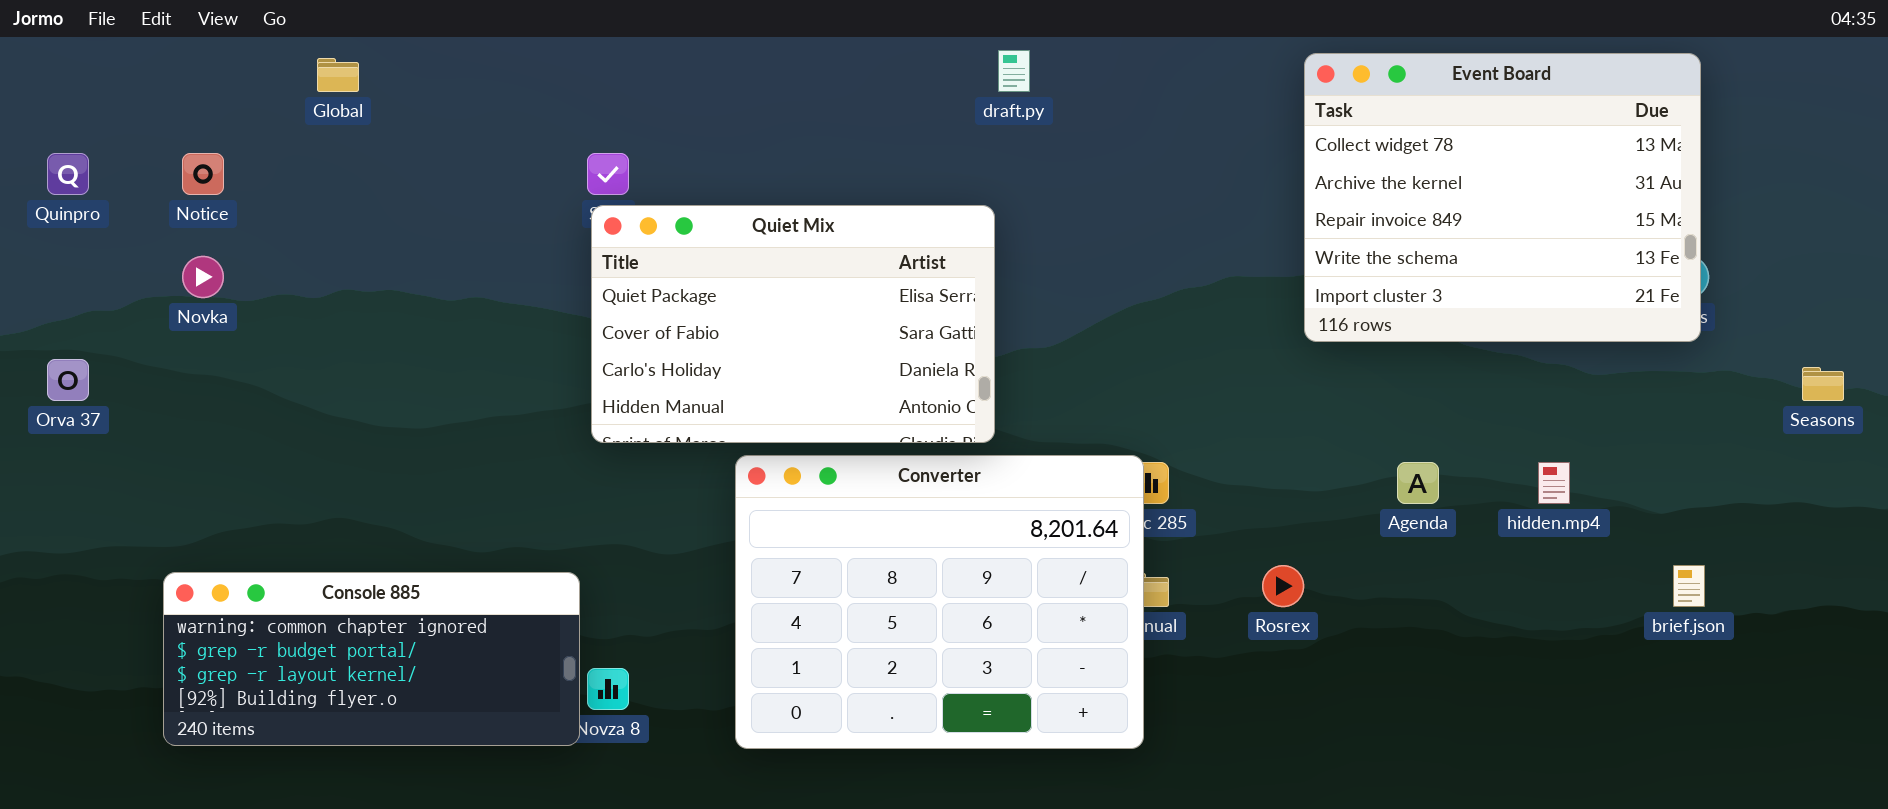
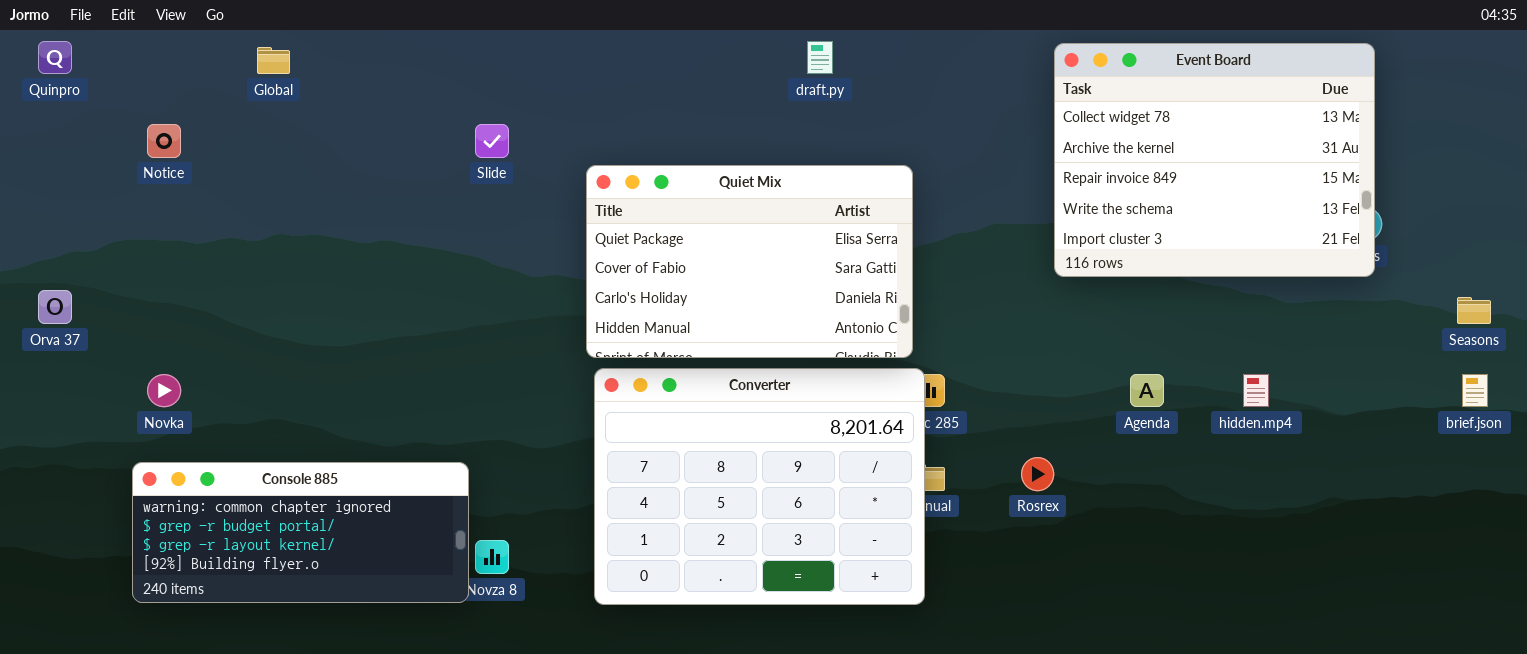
Quinpro: [47,153,89,195] -> [38,41,72,74], moved
Quiet Mix: [591,205,995,443] -> [586,165,913,358], moved
Novka: [182,256,224,298] -> [147,374,181,407], moved
brief.json: [1673,565,1705,607] -> [1462,374,1488,407], moved

